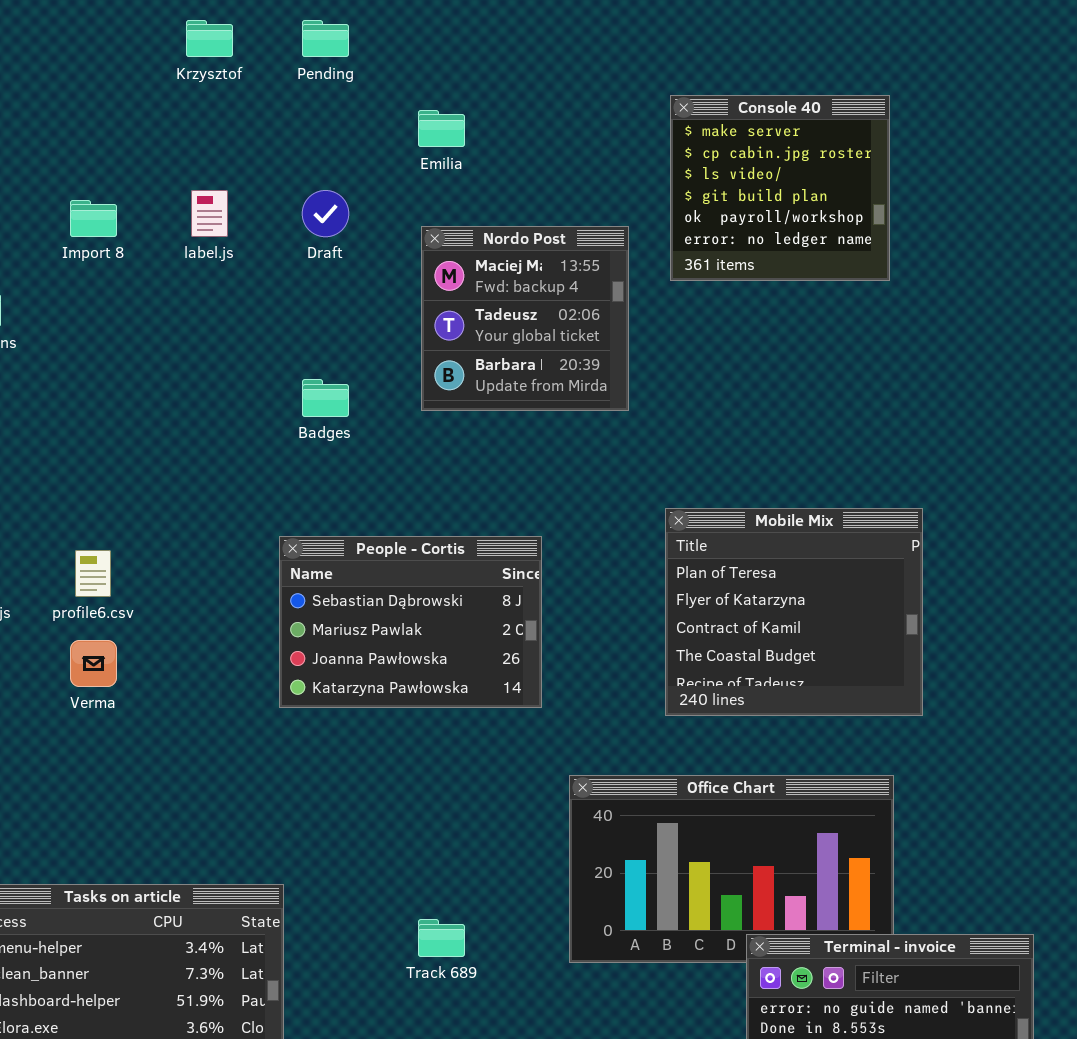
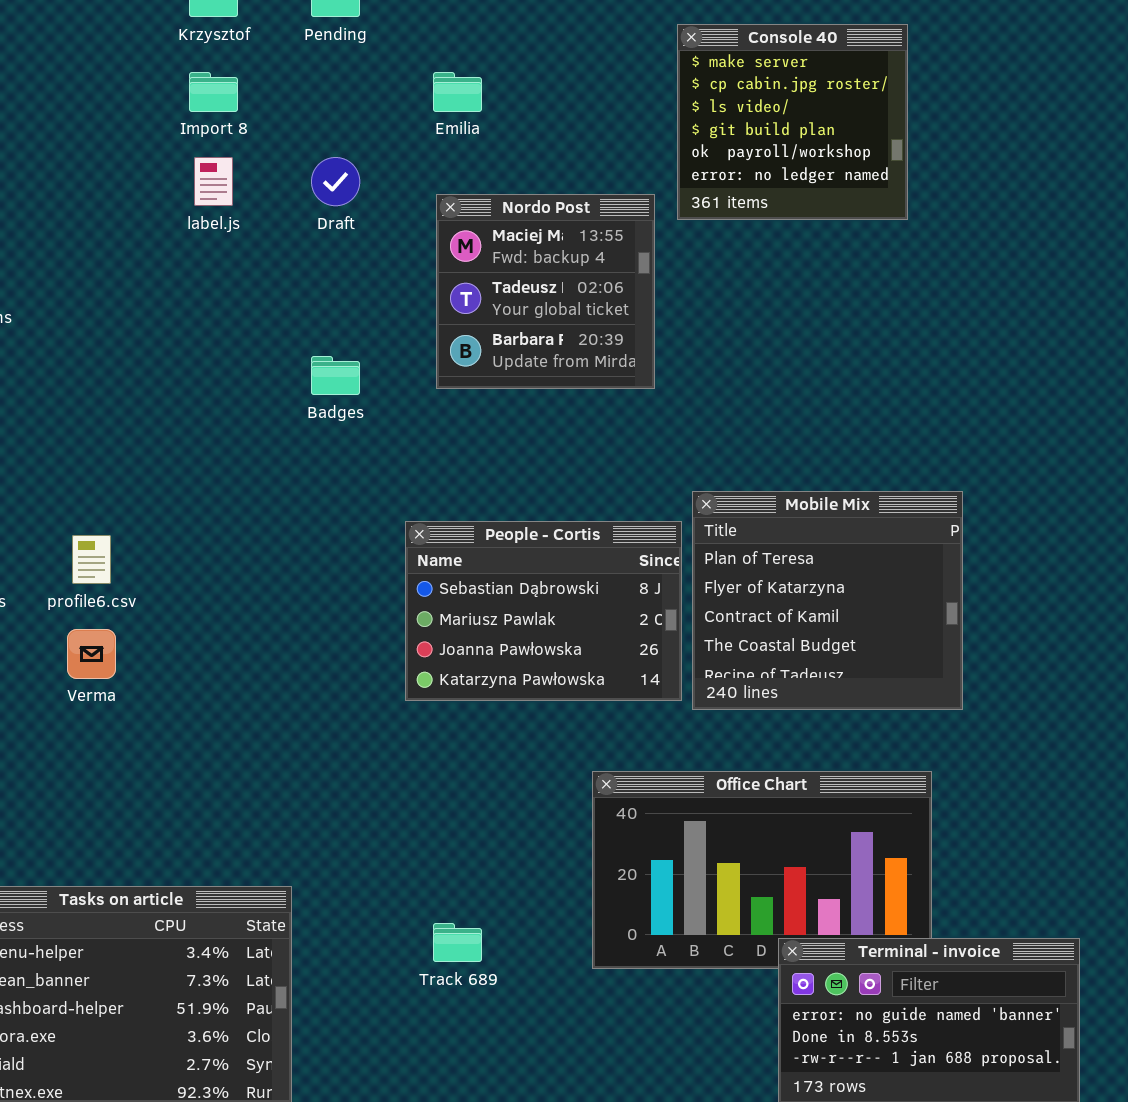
Console 40: [670,95,890,281] -> [677,24,908,220], moved
Import 8: [70,200,117,237] -> [189,72,238,112], moved
People - Cortis: [279,536,542,708] -> [405,521,682,701], moved

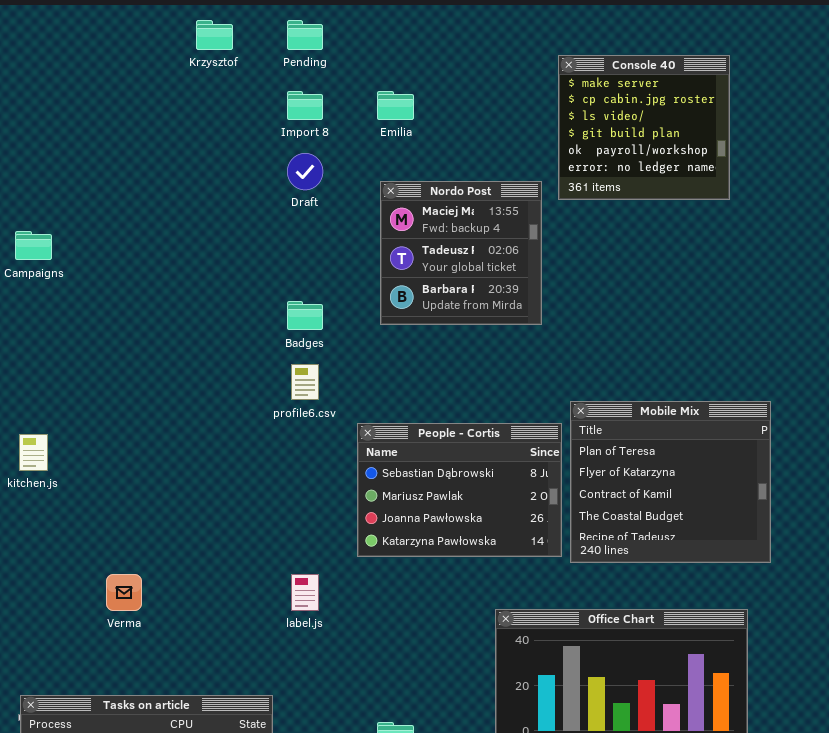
Import 8: [189,72,238,112] -> [287,91,323,120], moved
label.js: [194,157,233,206] -> [291,574,319,611], moved
profile6.csv: [72,535,111,584] -> [291,364,319,400], moved
Verma: [67,629,116,679] -> [106,574,142,611], moved

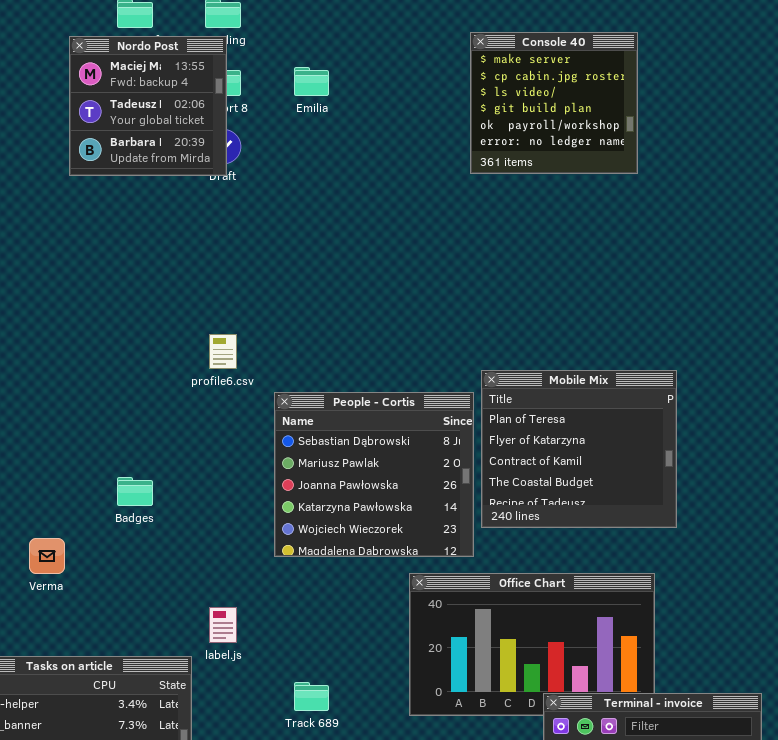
Nordo Post: [380,181,542,325] -> [69,36,227,176], moved
Badges: [287,301,323,330] -> [117,477,153,506], moved
People - Cortis: [357,423,562,557] -> [274,392,474,557], resized
label.js: [291,574,319,611] -> [209,607,237,643], moved

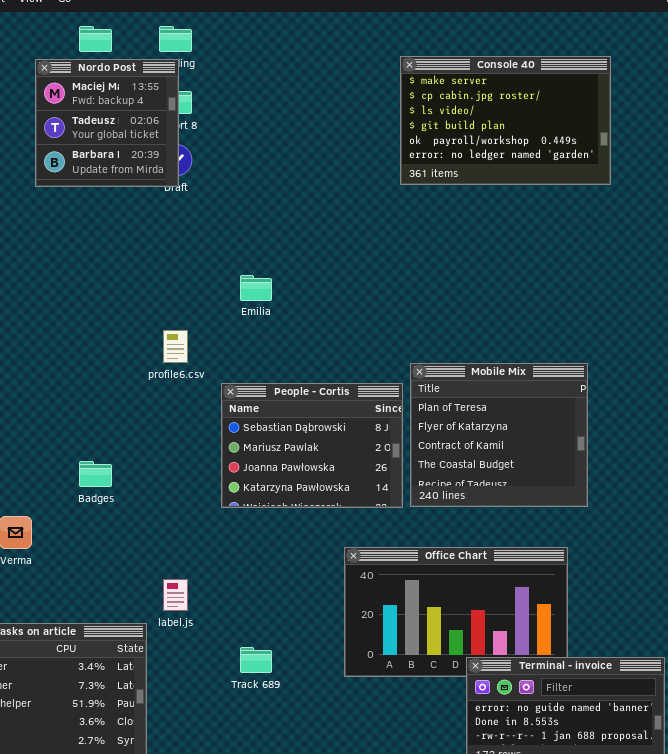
Console 40: [470,32,638,174] -> [400,56,611,185], resized
Emilia: [294,67,329,96] -> [240,275,272,301], moved
People - Cortis: [274,392,474,557] -> [221,383,403,508], resized

